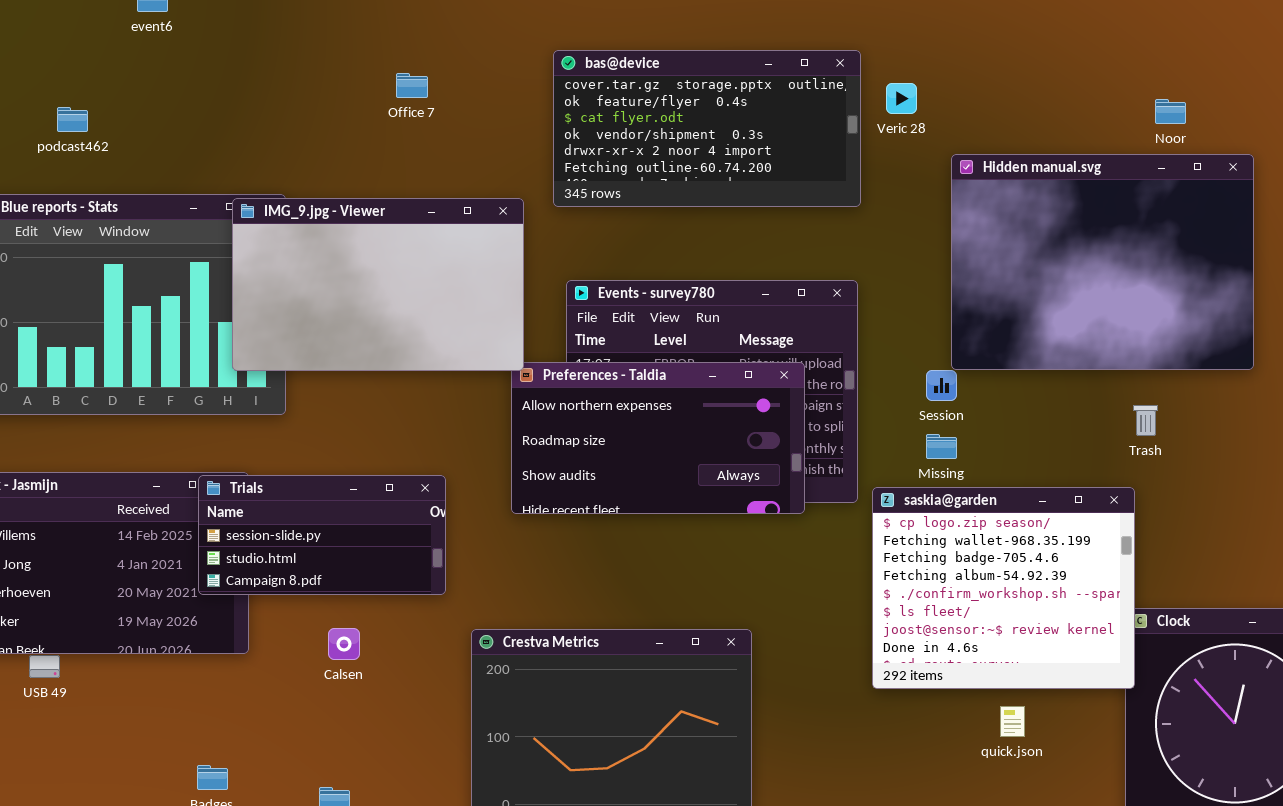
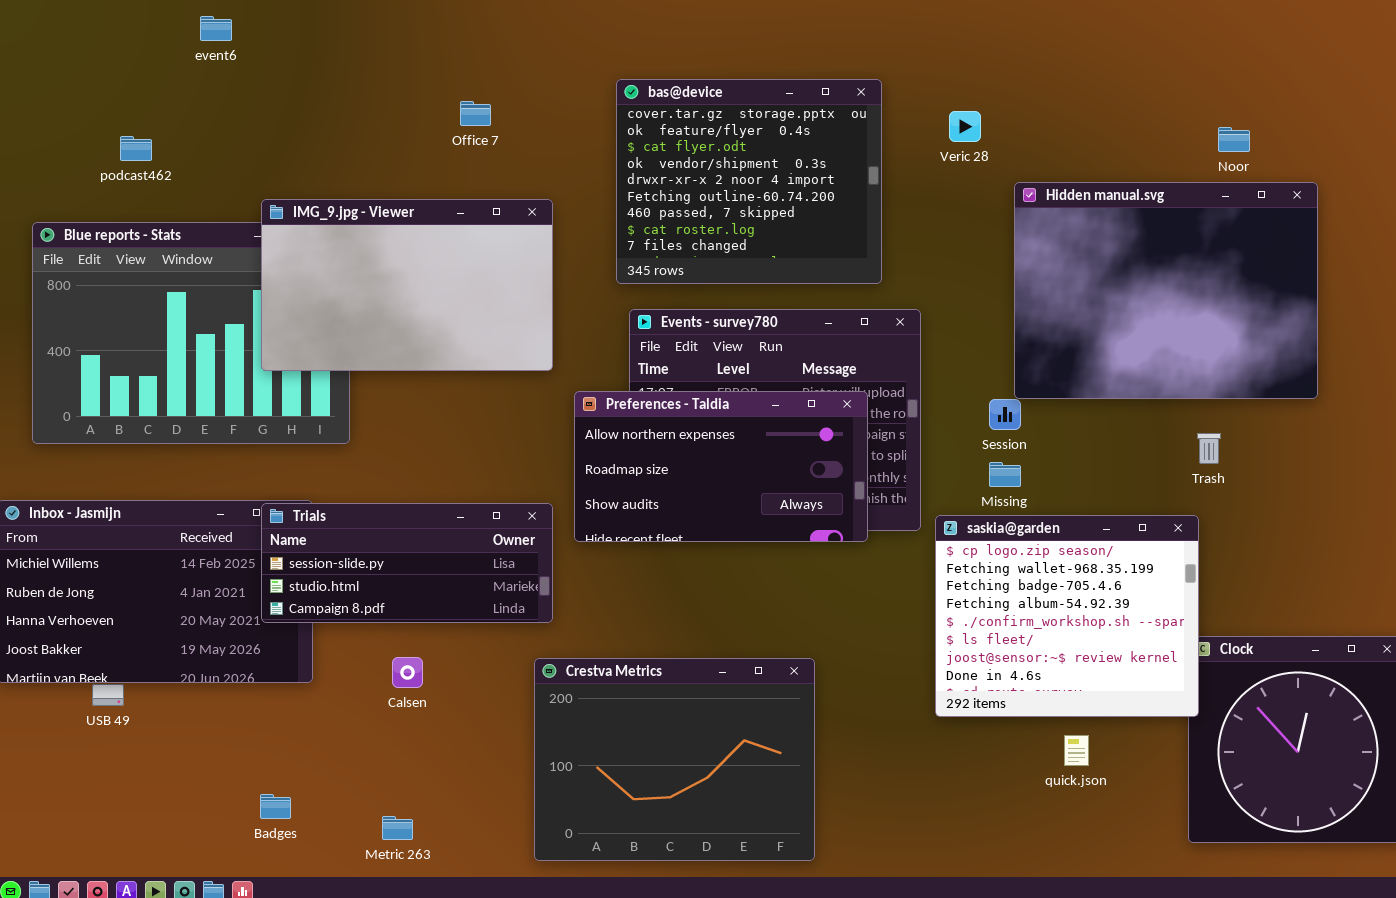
bas@device: [553,50,861,207] -> [616,79,882,284], resized
IMG_9.jpg - Viewer: [232,198,524,371] -> [261,199,553,371], moved
Trials: [198,475,446,595] -> [261,503,553,623], resized

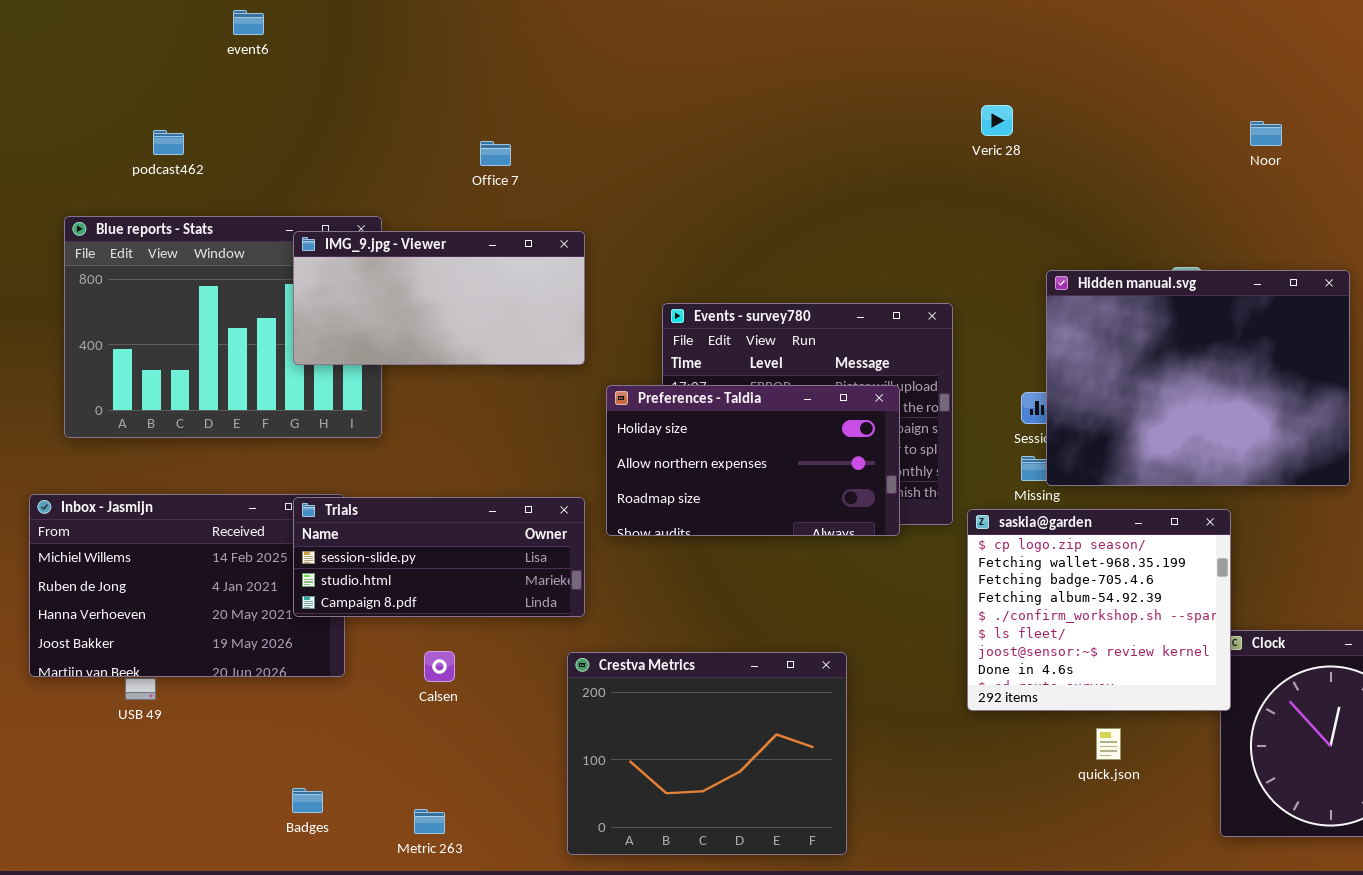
bas@device: [616,79,882,284] -> none, closed
Office 7: [460,101,491,126] -> [480,141,511,166], moved
Hidden manual.svg: [1014,182,1318,399] -> [1046,270,1350,486], moved
IMG_9.jpg - Viewer: [261,199,553,371] -> [293,231,585,365], resized
Preferences - Taldia: [574,391,868,542] -> [606,385,900,536], scrolled up 1 row

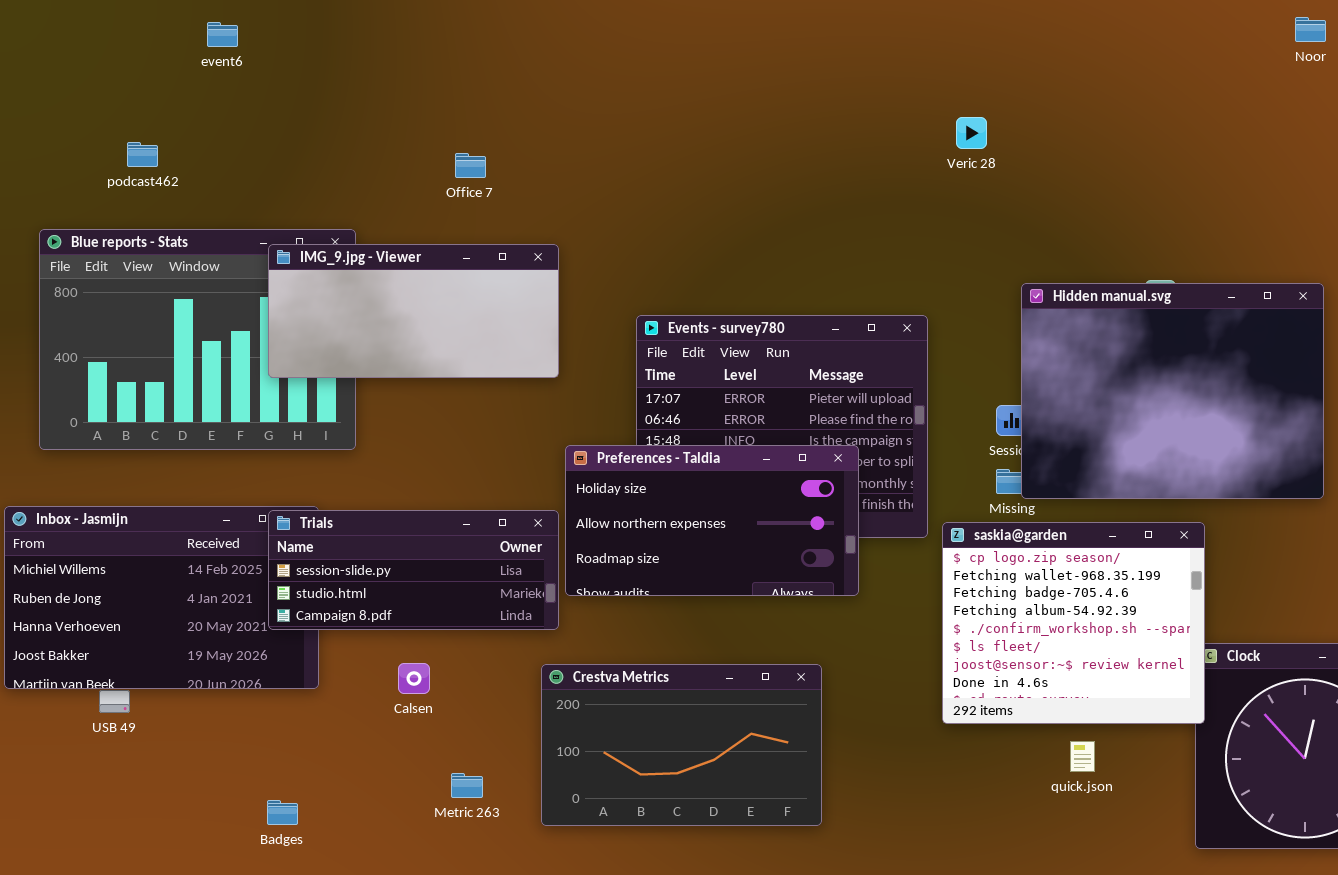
Noor: [1250,121,1282,146] -> [1295,17,1326,42], moved
Preferences - Taldia: [606,385,900,536] -> [565,445,859,596], moved
Crestva Metrics: [567,652,847,855] -> [541,664,822,826], resized
Metric 263: [414,809,445,834] -> [451,773,483,798], moved

